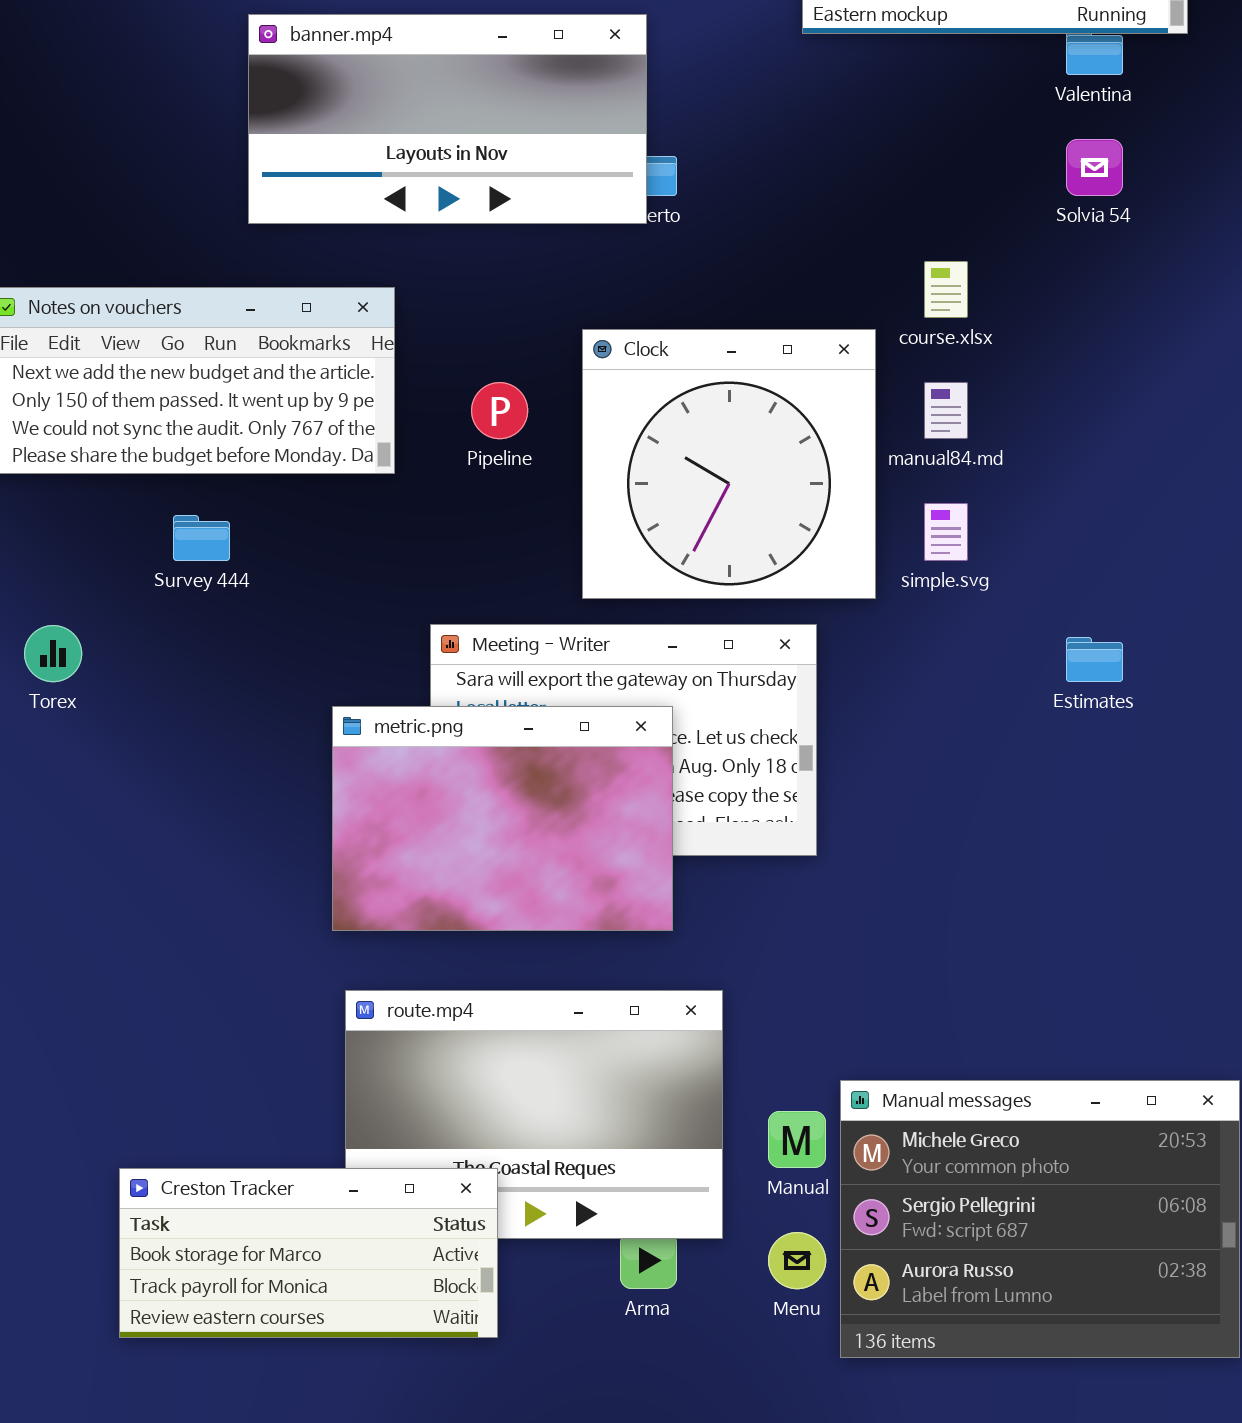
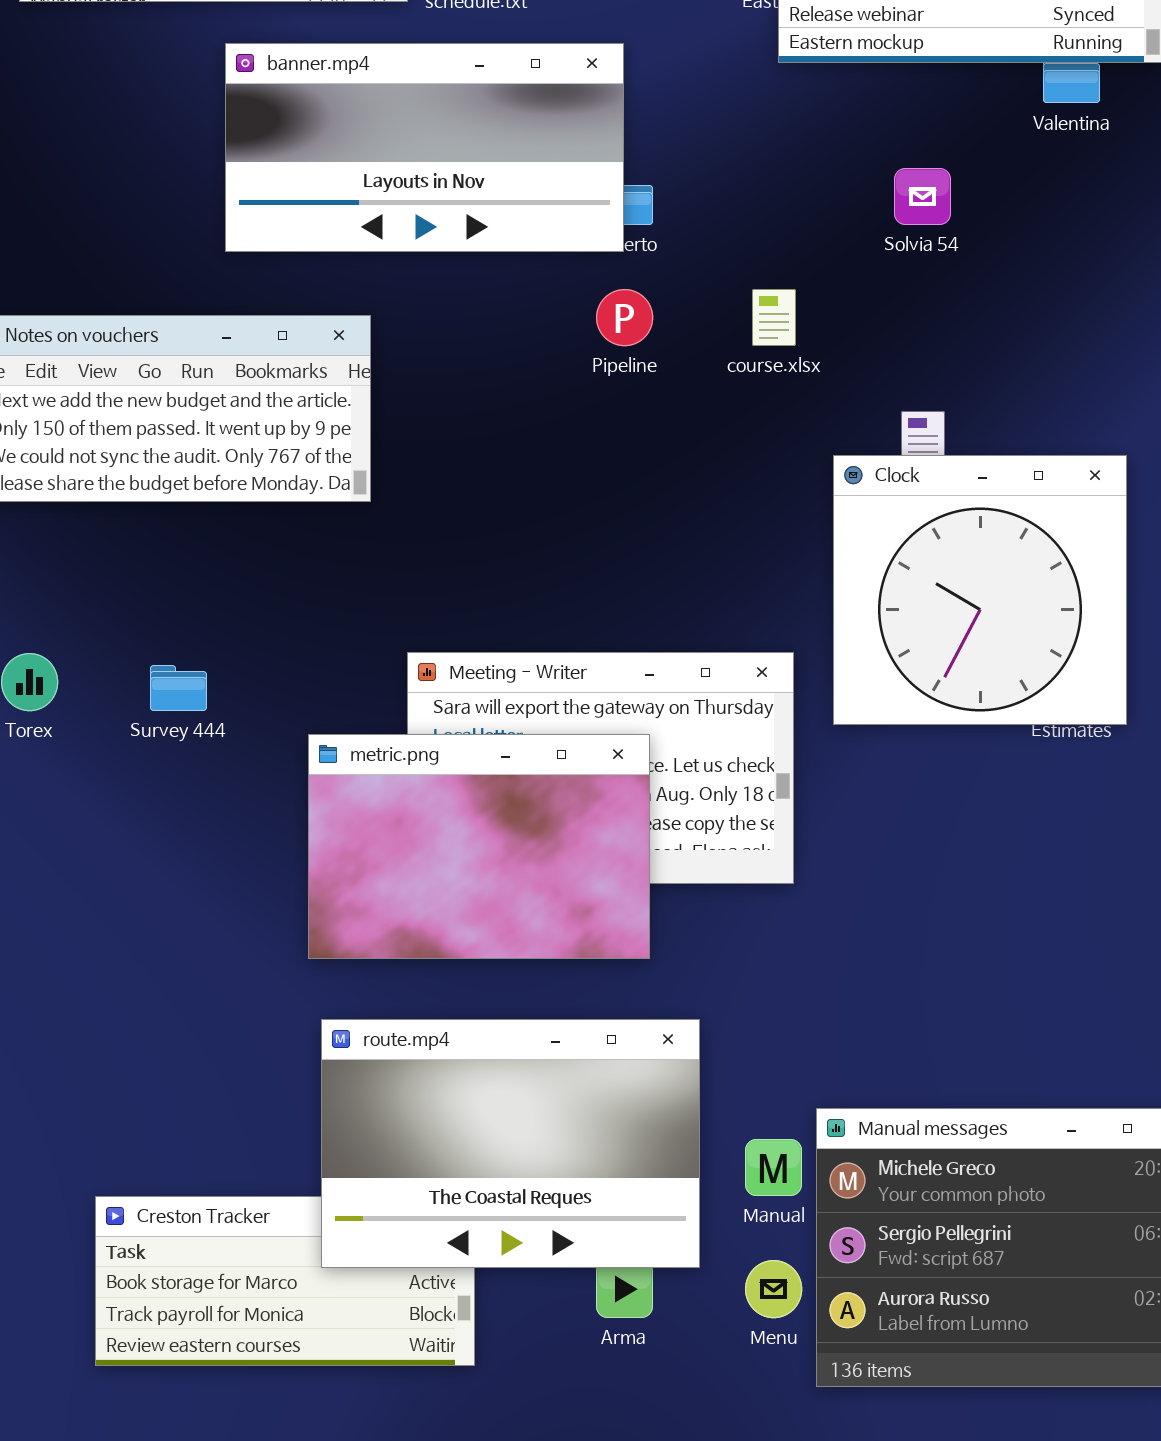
Solvia 54: [1066,139,1123,196] -> [894,168,951,225], moved
course.xlsx: [924,261,968,318] -> [752,289,796,346], moved
Clock: [582,329,876,599] -> [833,455,1127,725], moved
Pipeline: [471,382,528,439] -> [596,289,653,346], moved
Survey 444: [173,515,230,561] -> [150,665,207,711], moved
route.mp4: [345,990,723,1239] -> [321,1019,700,1268], raised

